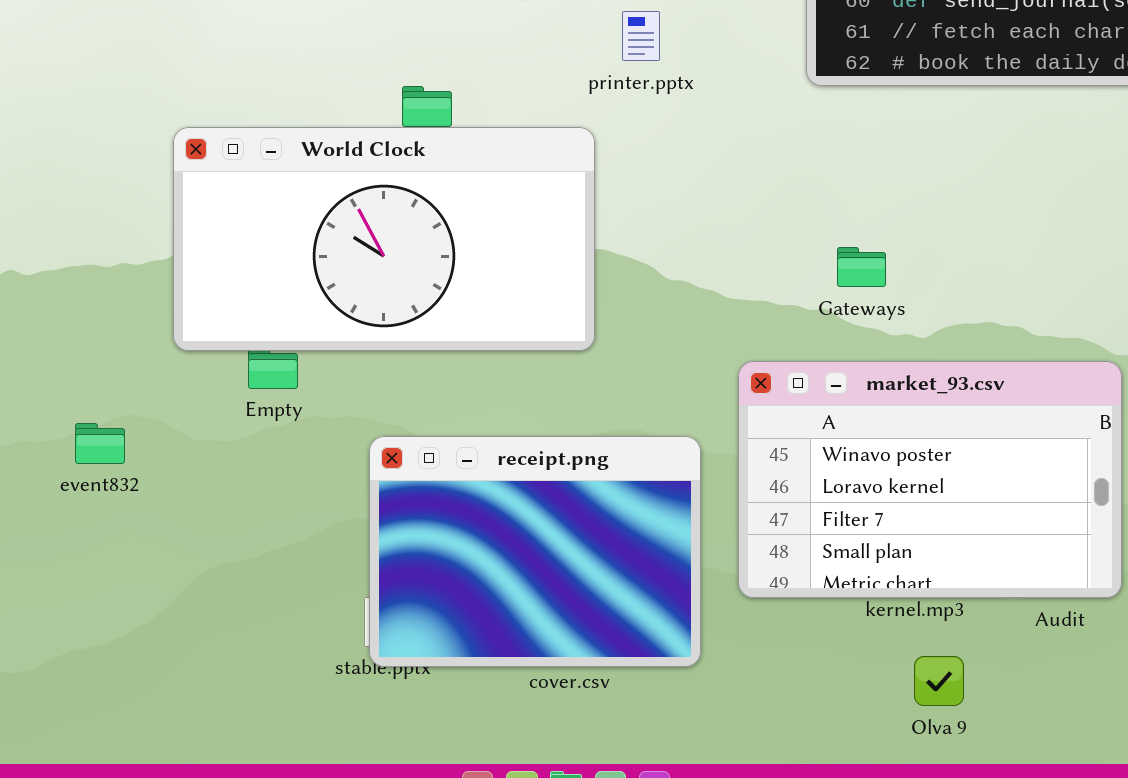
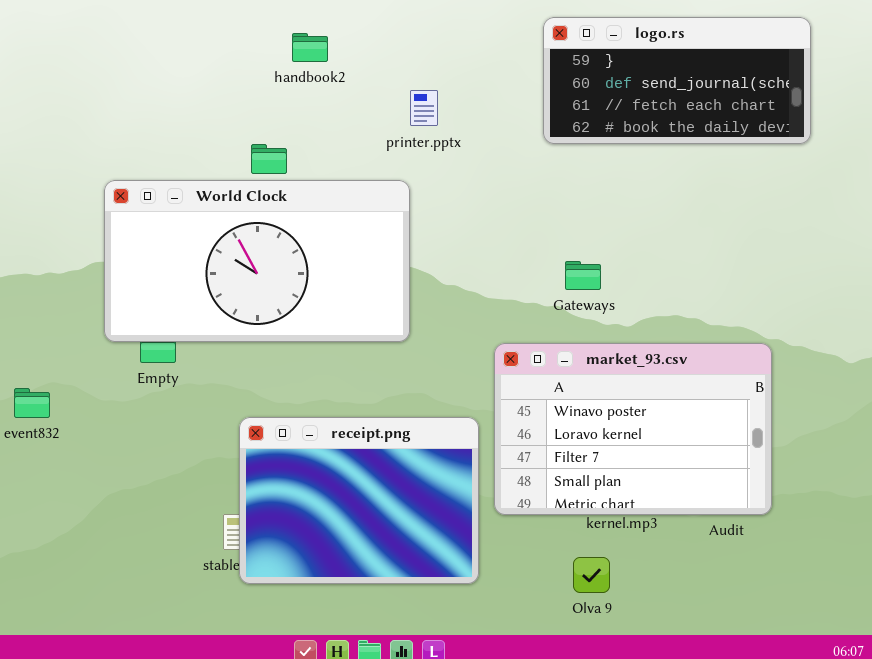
World Clock: [173,127,595,351] -> [104,180,410,342], moved
receipt.png: [369,436,701,667] -> [239,417,479,584], moved
Olva 9: [914,656,964,706] -> [573,557,610,593], moved

